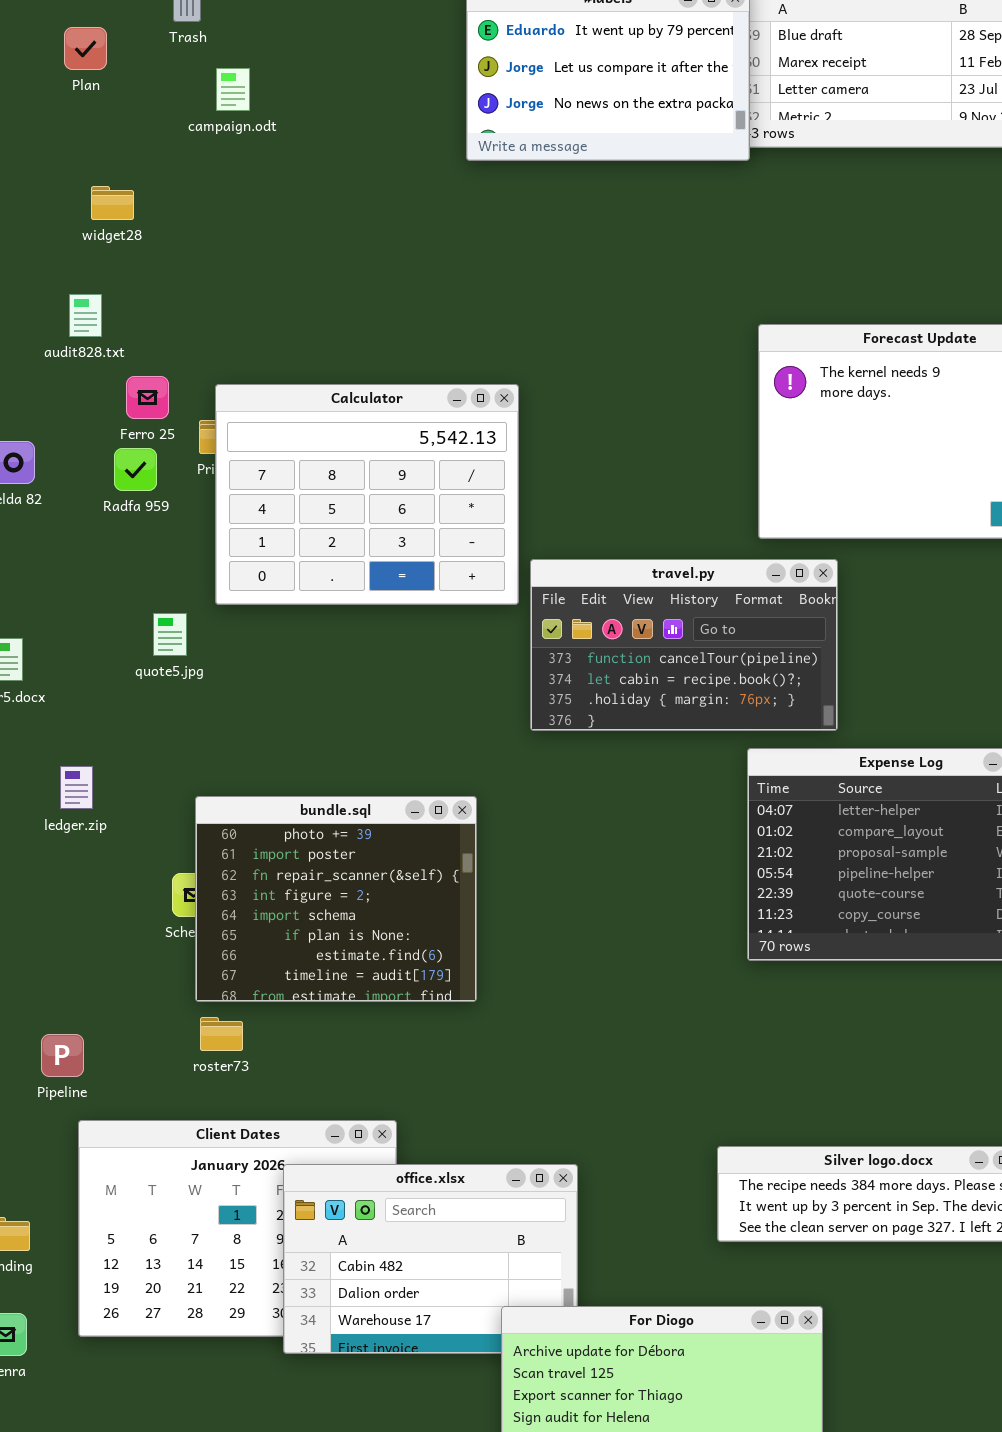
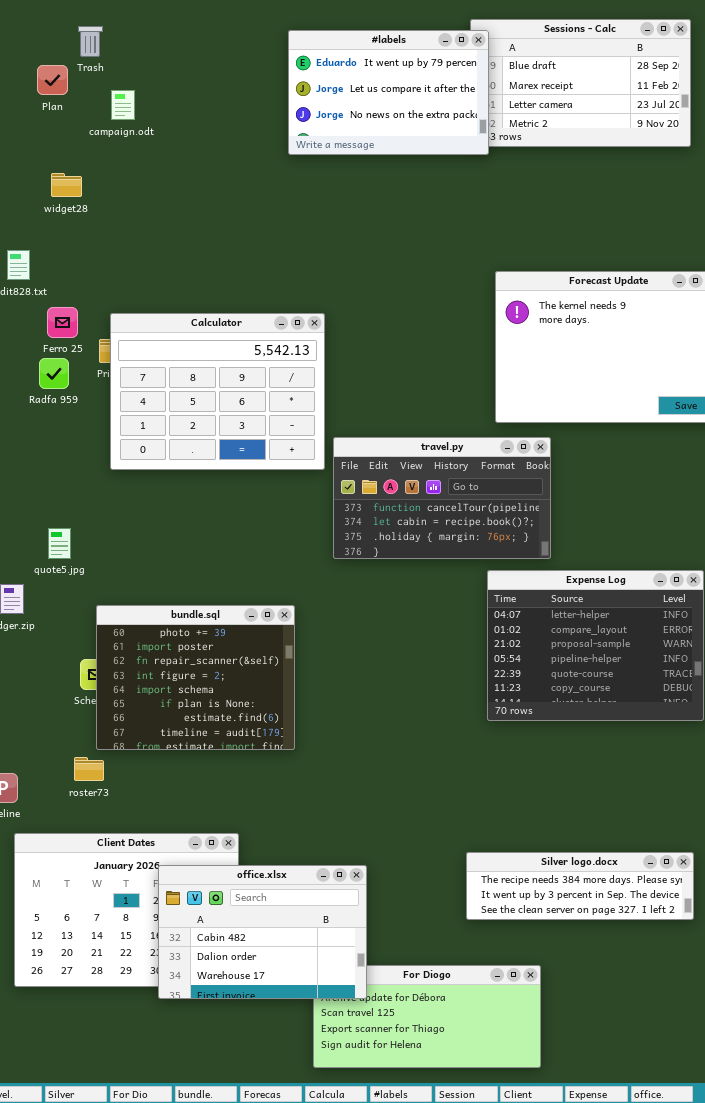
Plan: [64,27,107,70] -> [37,65,68,95], moved
widget28: [91,186,134,220] -> [51,173,82,197], moved
quote5.jpg: [153,613,187,656] -> [48,528,71,559], moved
roster73: [200,1017,243,1051] -> [74,757,104,781], moved
office.xlsx: [283,1164,578,1354] -> [158,865,367,999], raised

